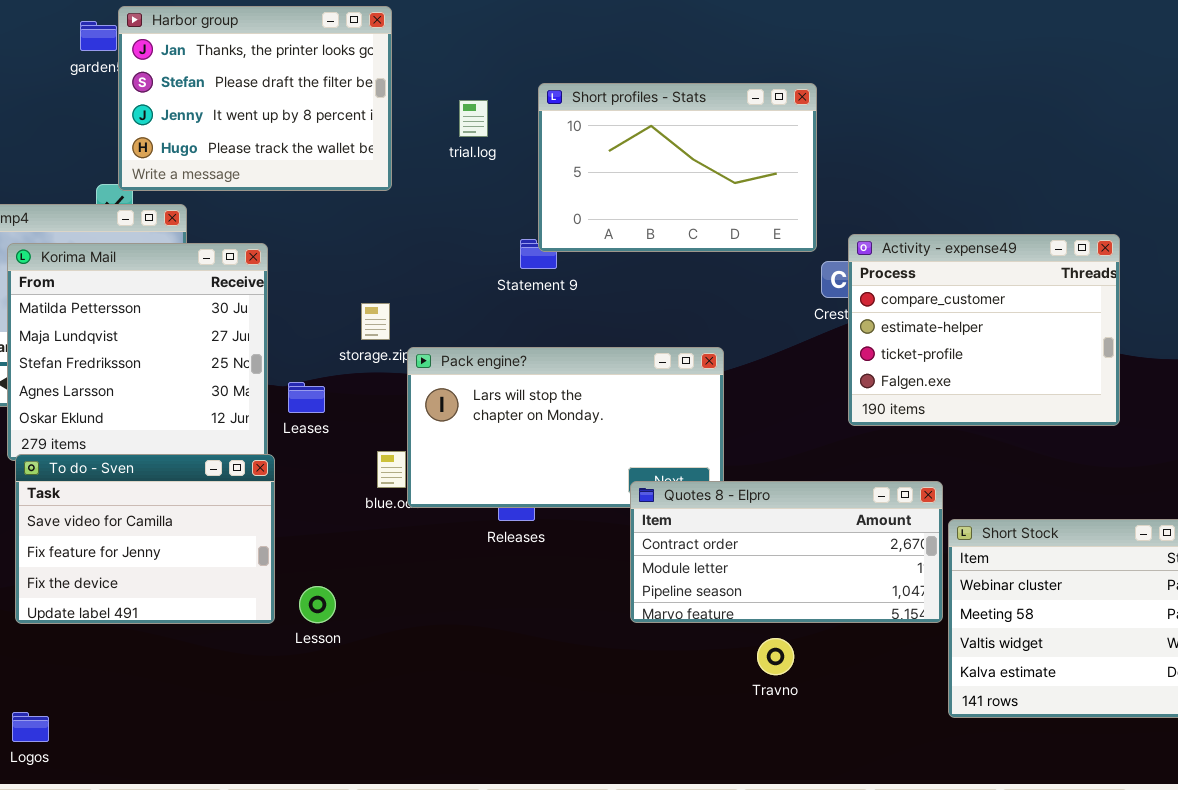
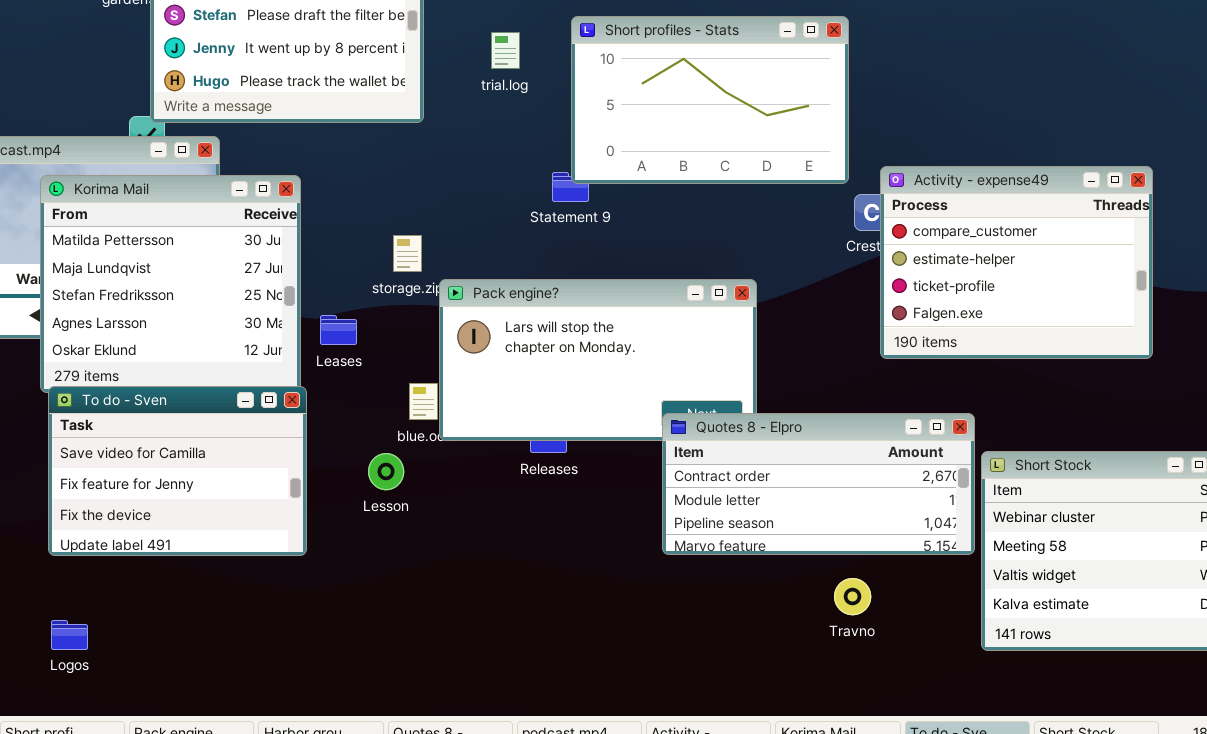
Lesson: [299,586,336,623] -> [368,453,404,490], moved
Travno: [757,638,794,675] -> [834,578,871,615], moved
Logos: [12,712,49,742] -> [51,620,88,650], moved

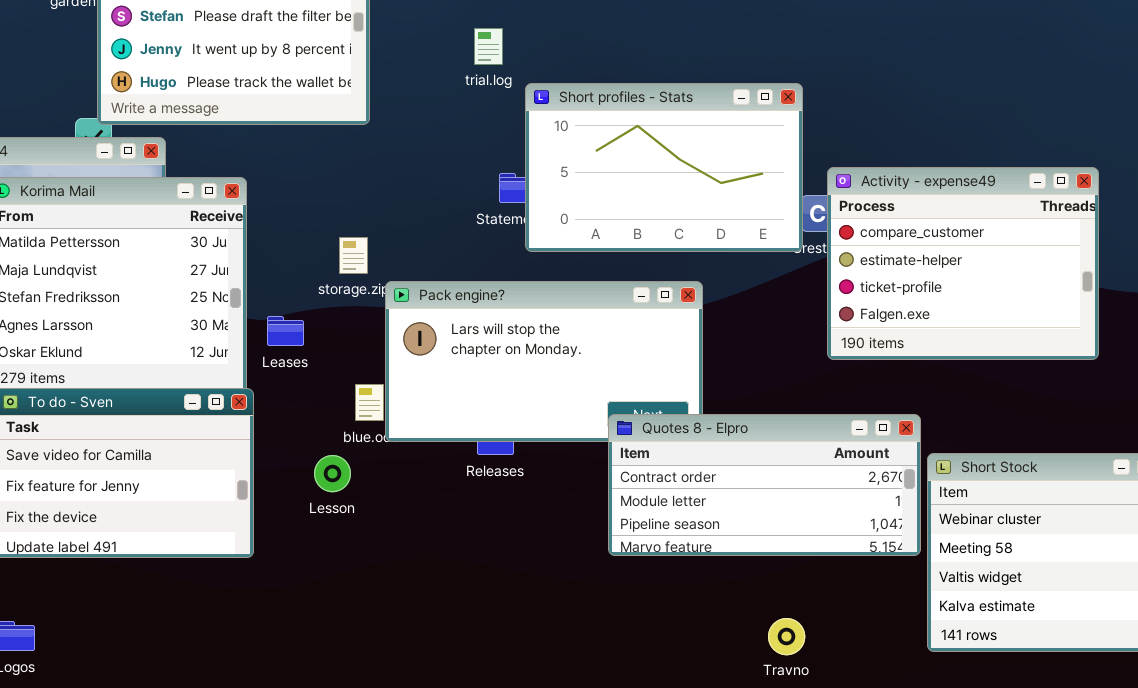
Short profiles - Stats: [571,16,849,184] -> [525,83,803,252], moved
trial.log: [491,32,520,69] -> [474,28,503,65], moved
Travno: [834,578,871,615] -> [768,618,805,655], moved

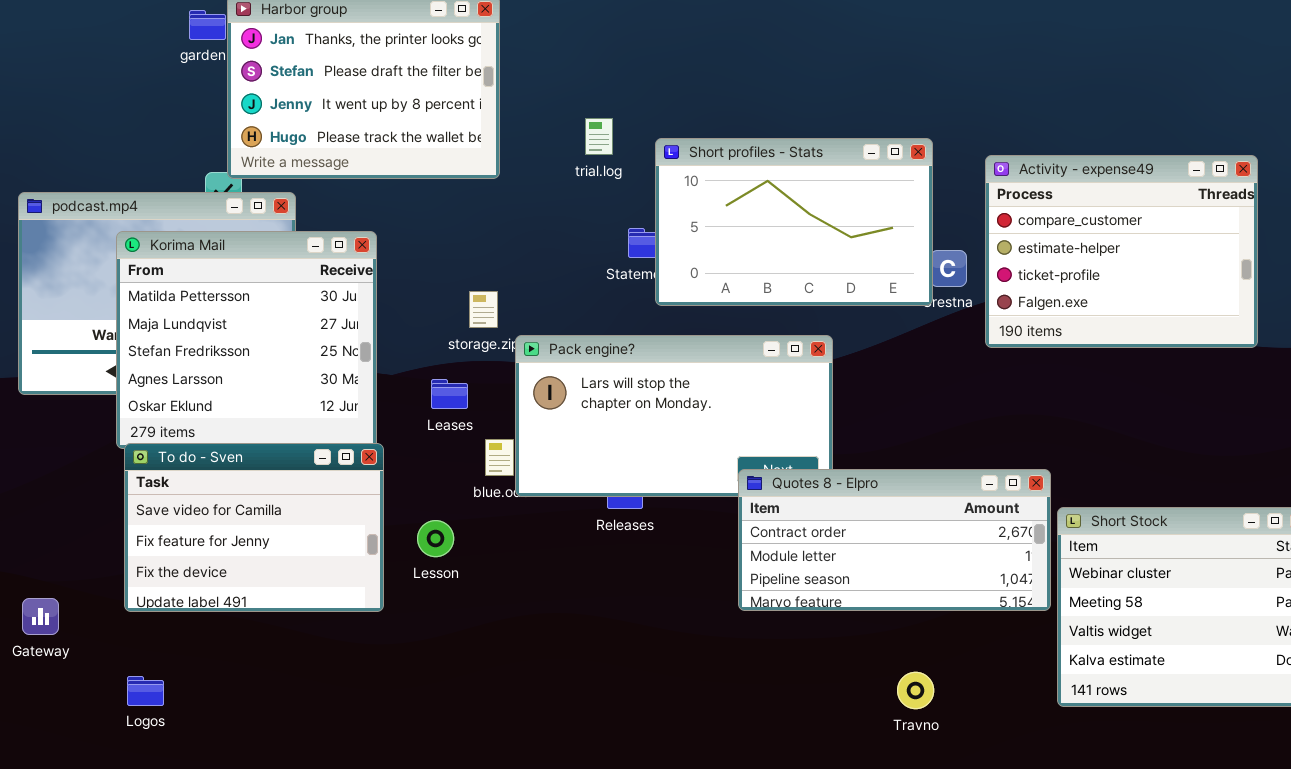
trial.log: [474,28,503,65] -> [585,118,613,155], moved
Activity - expense49: [827,167,1099,360] -> [985,155,1258,348], moved
Leases: [267,316,304,346] -> [431,379,468,409], moved
Lesson: [314,455,351,492] -> [417,520,454,557], moved

